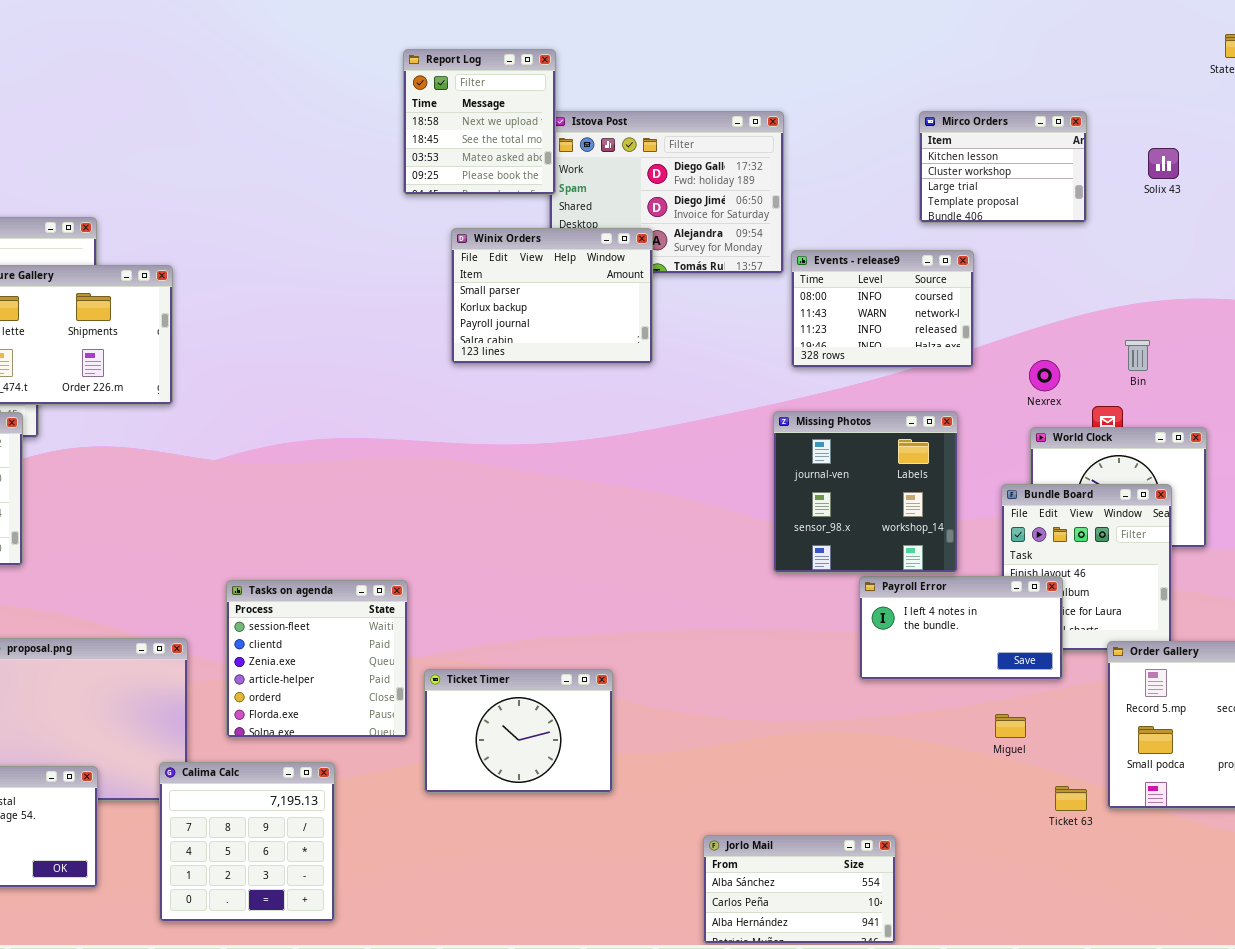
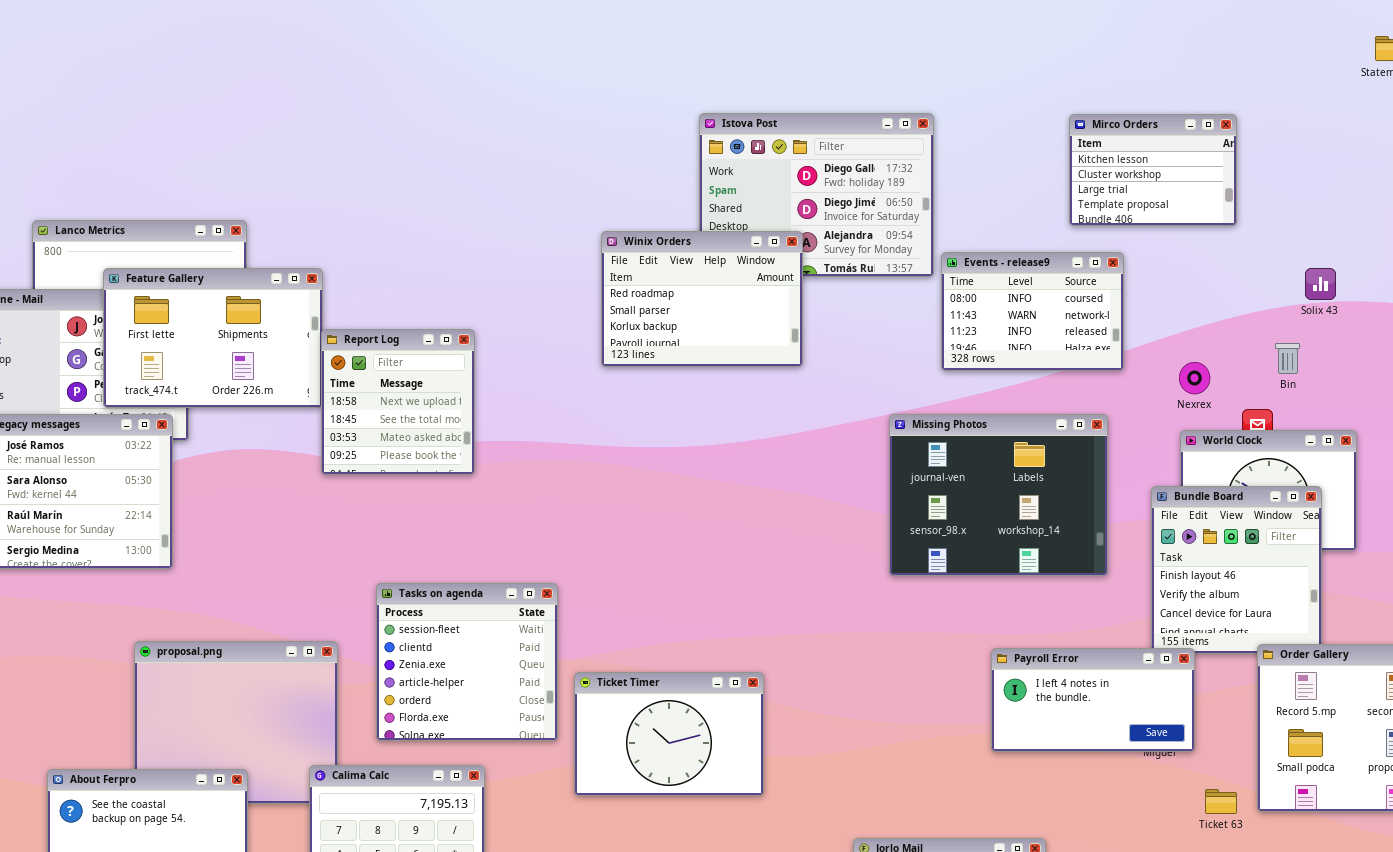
Report Log: [403,49,556,195] -> [321,329,475,475], moved
Solix 43: [1148,148,1179,179] -> [1305,268,1336,300], moved
Winix Orders: [451,228,653,364] -> [601,231,803,367], scrolled up 1 row
Missing Photos: [773,411,958,573] -> [889,414,1108,576], resized
Payroll Error: [859,576,1063,680] -> [991,648,1195,752], moved

